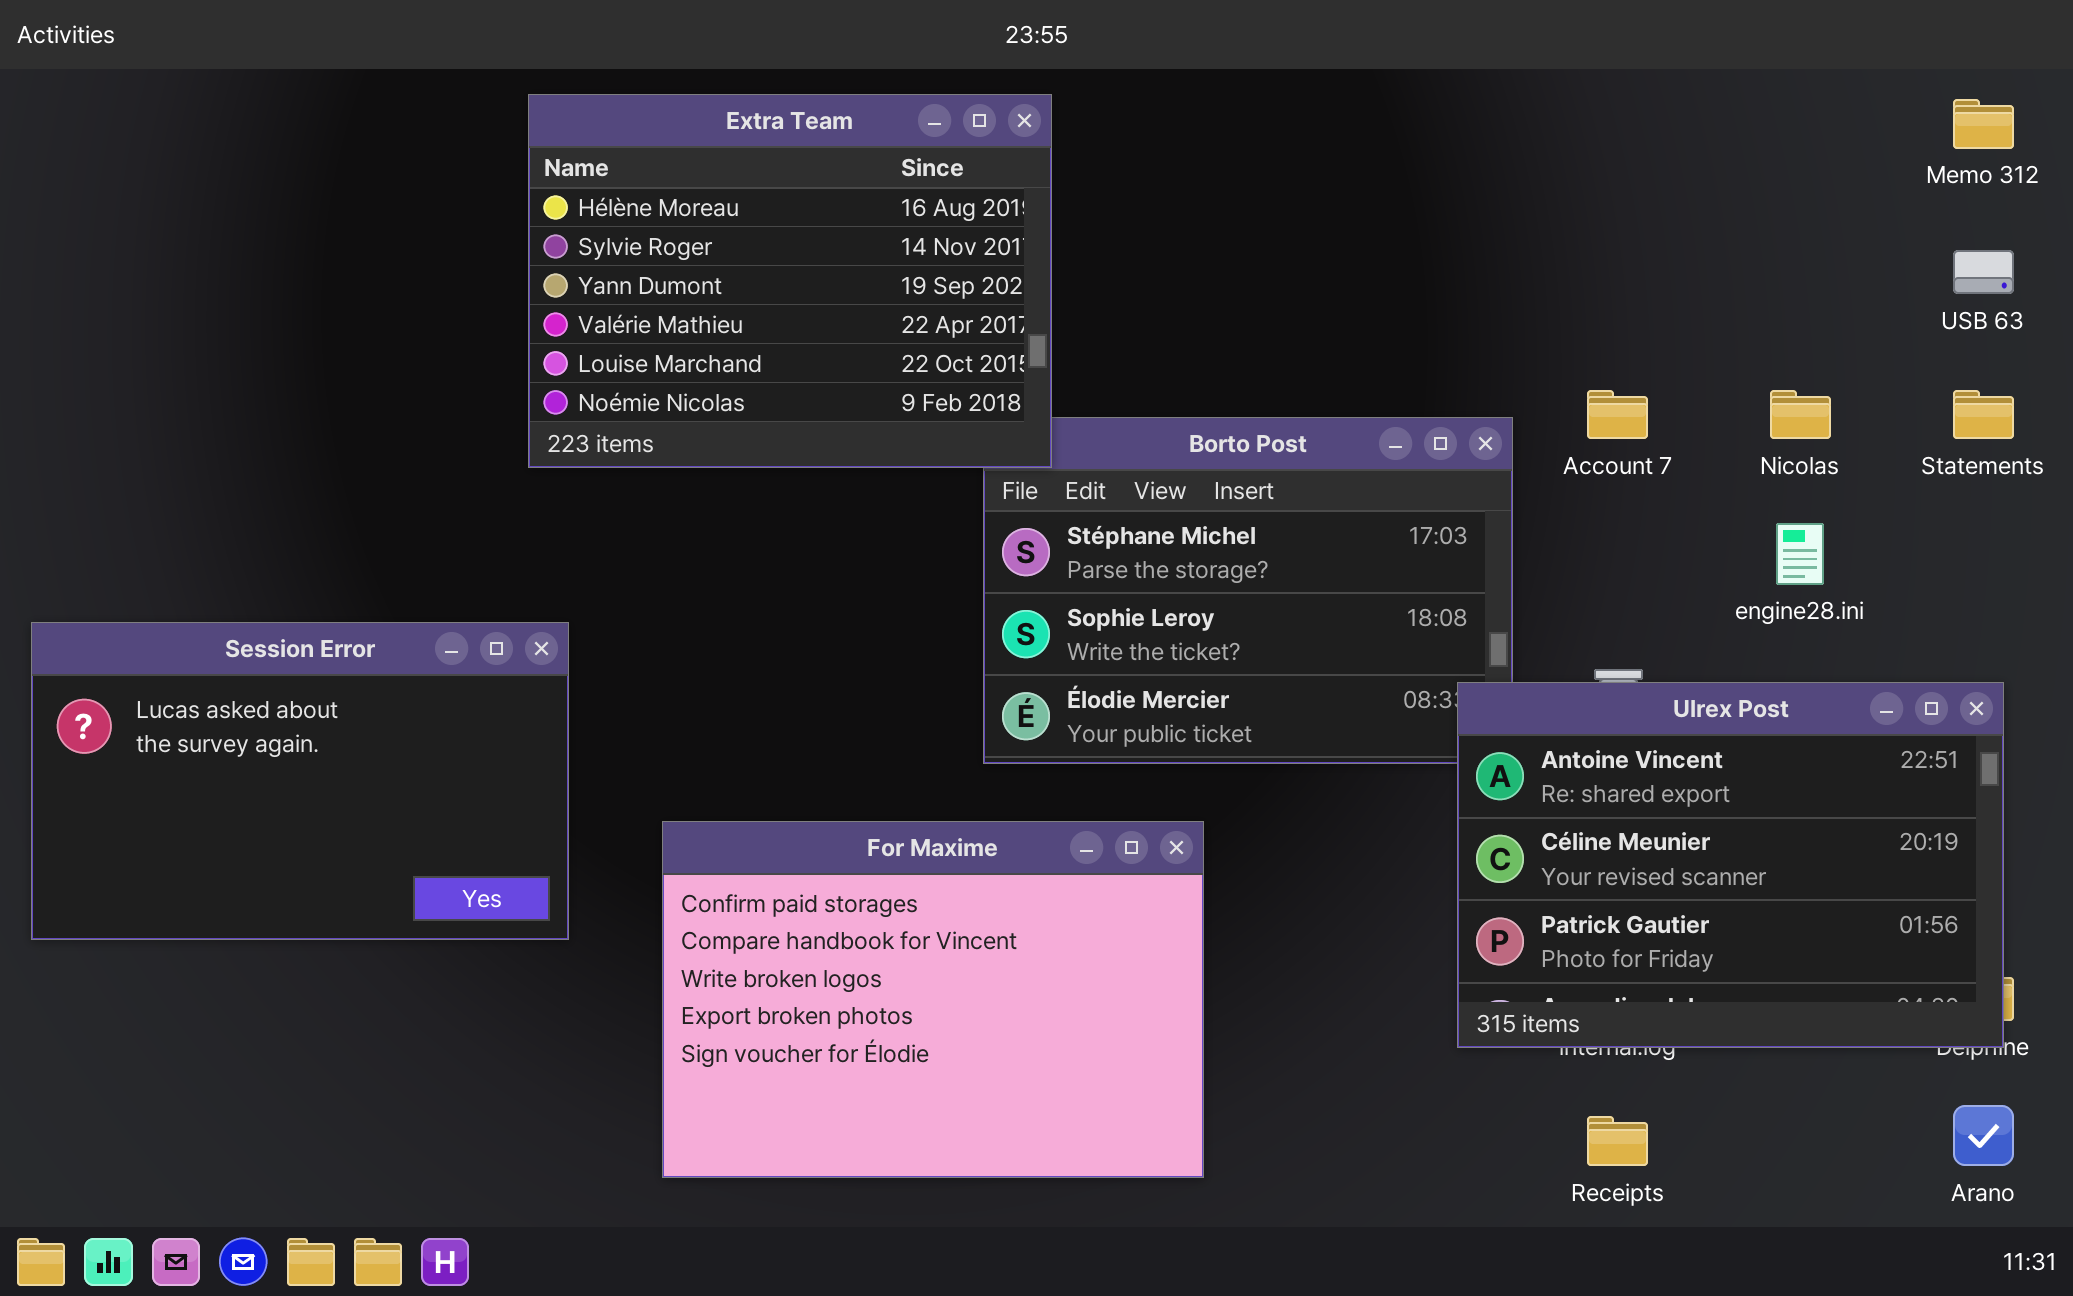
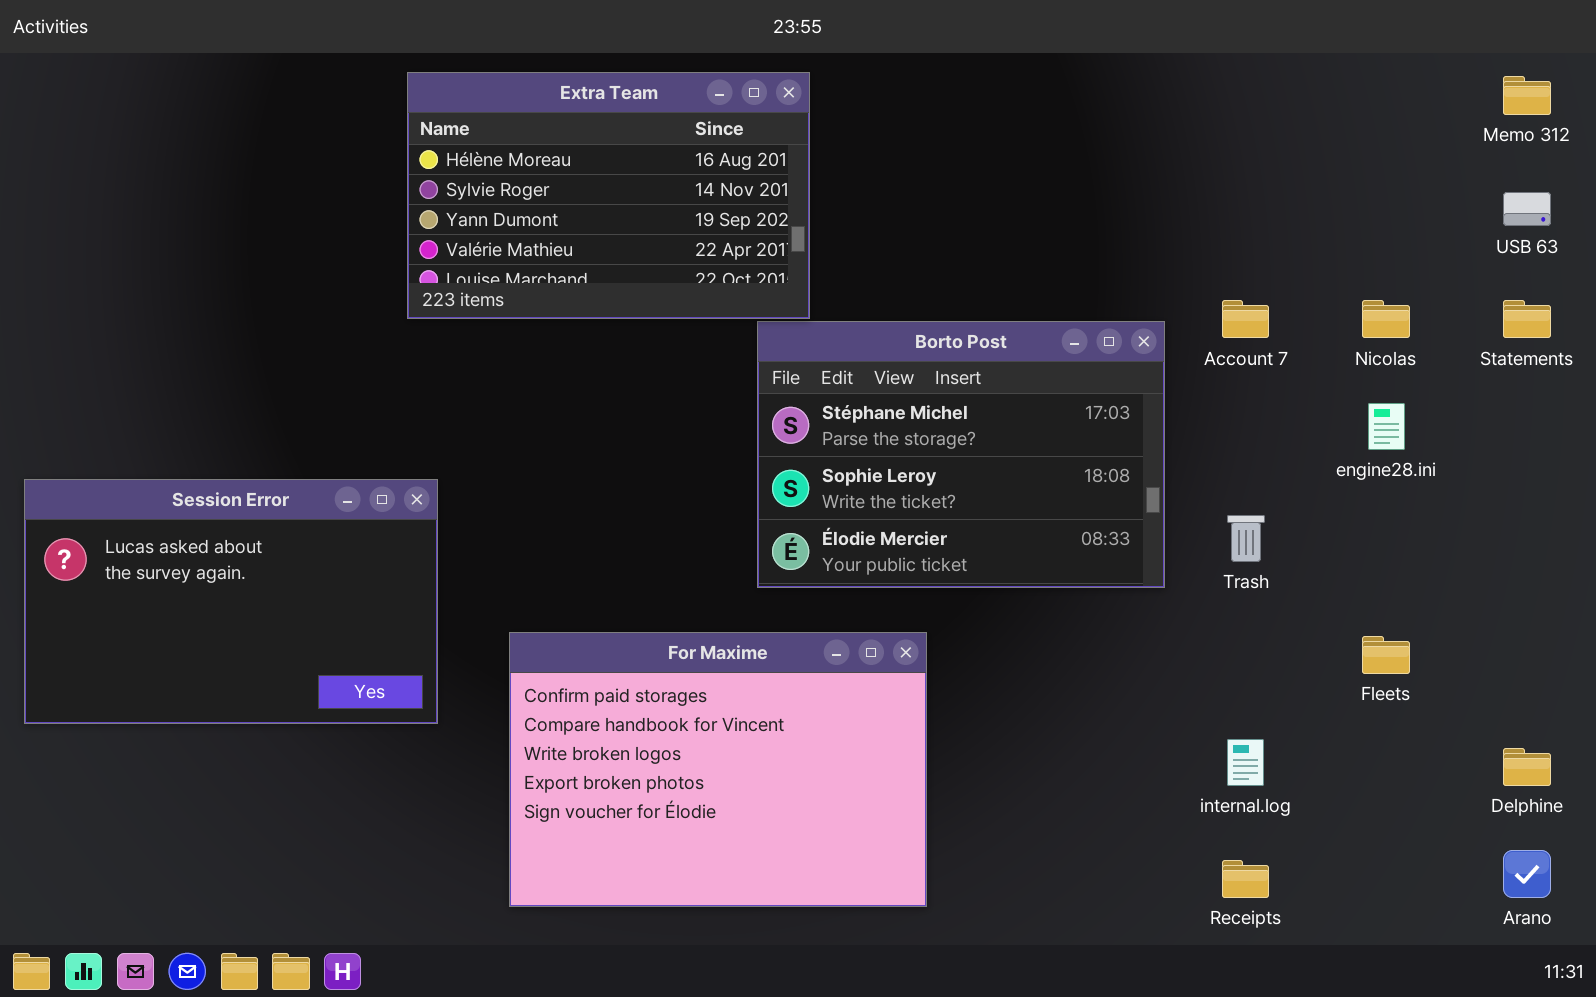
Extra Team: [528,94,1052,468] -> [407,72,810,319], resized
Ulrex Post: [1457,682,2004,1048] -> none, closed

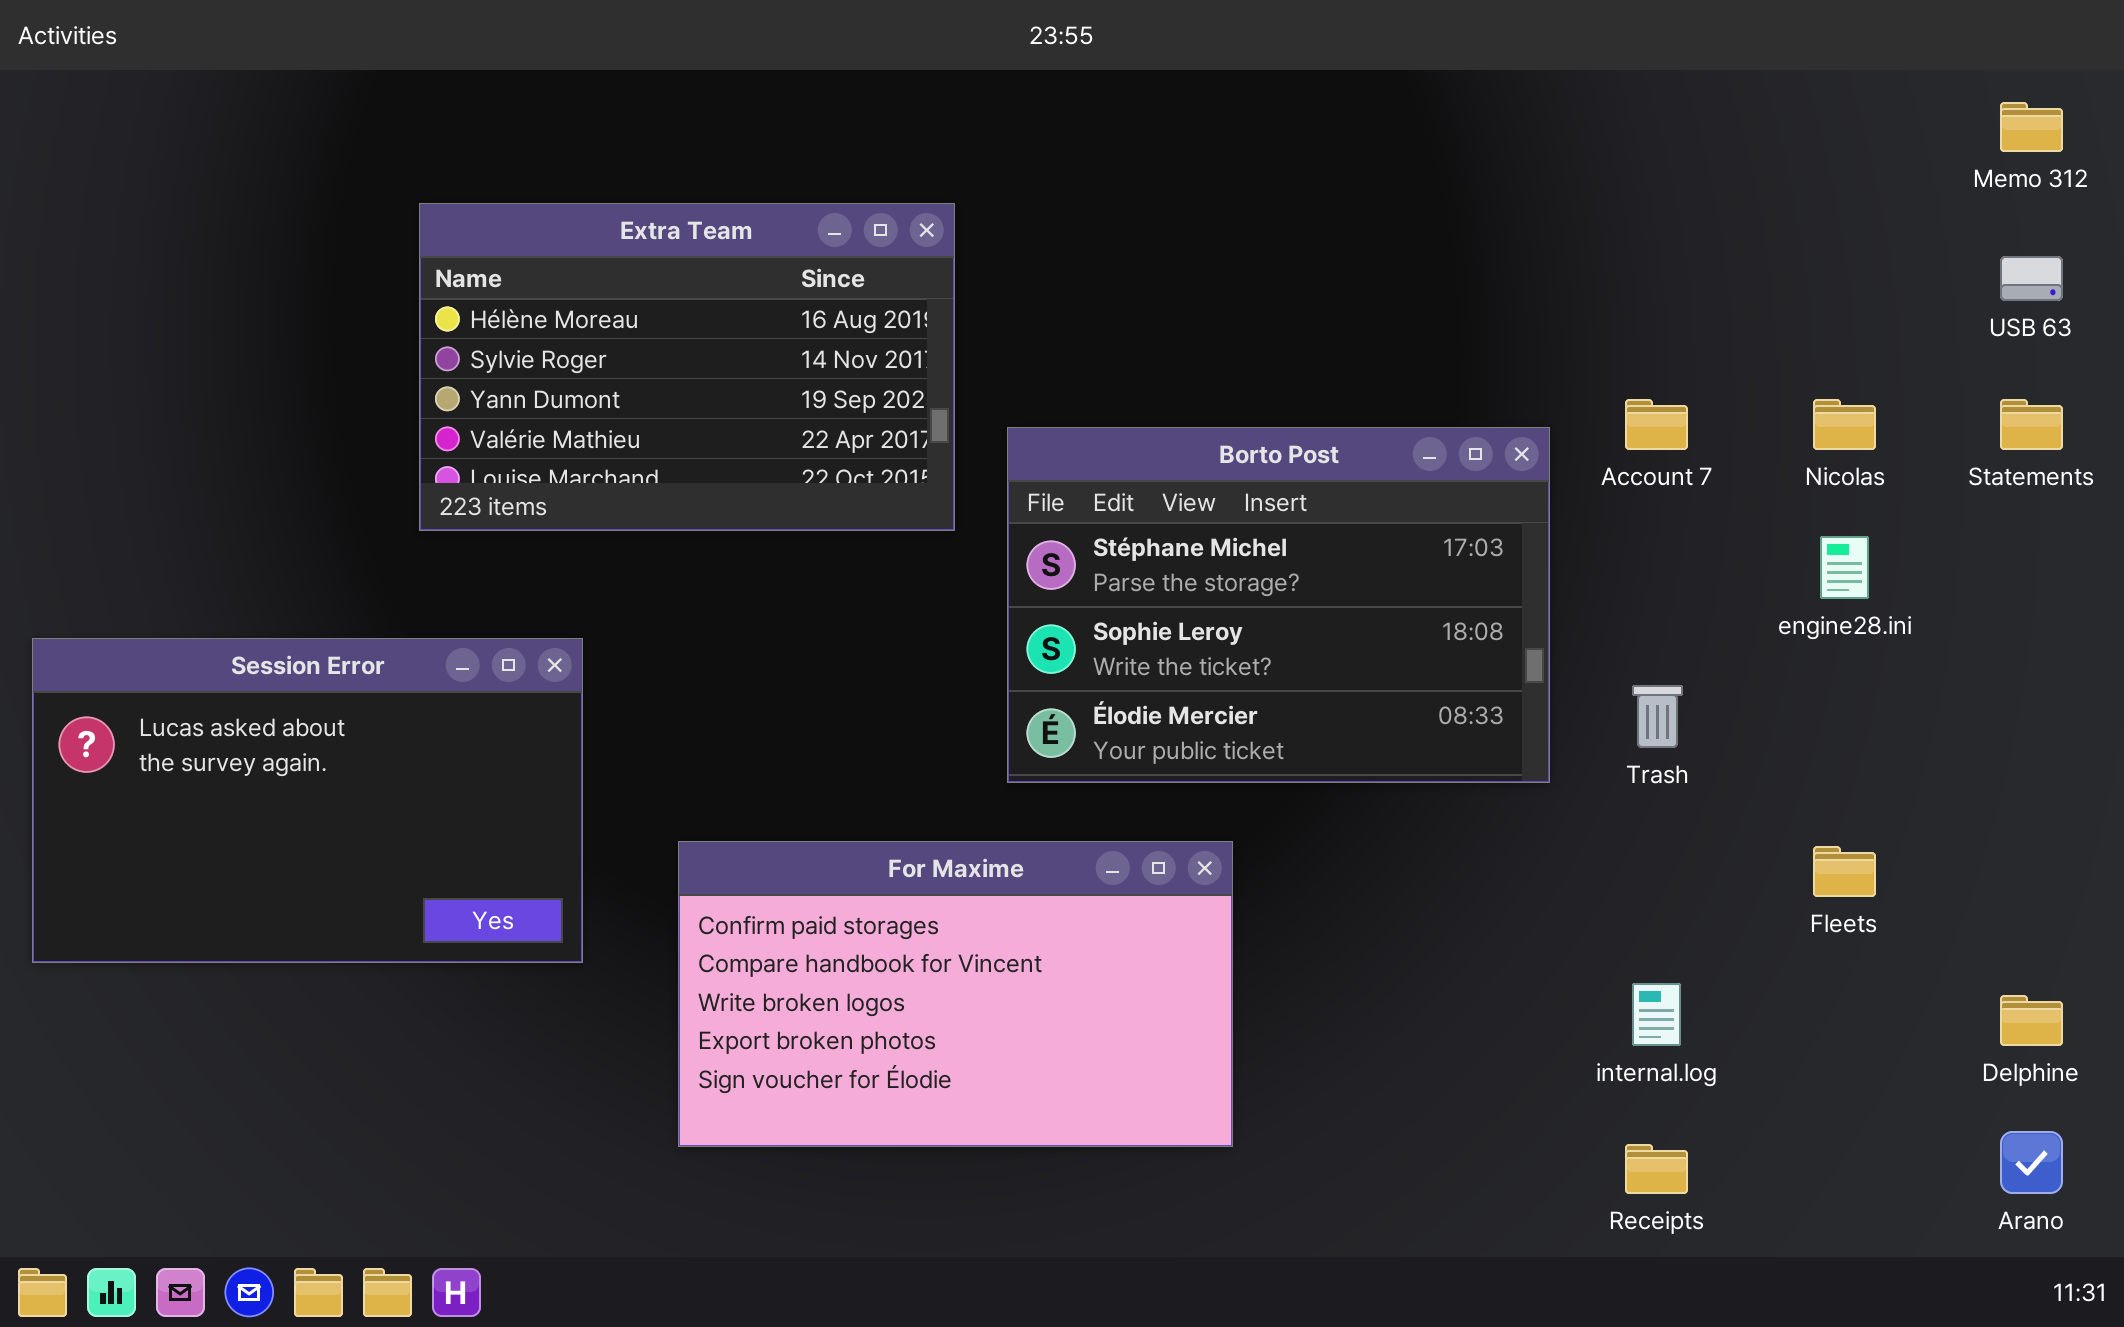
Extra Team: [407,72,810,319] -> [419,203,955,531], moved
For Maxime: [509,632,927,907] -> [678,841,1233,1147], resized

